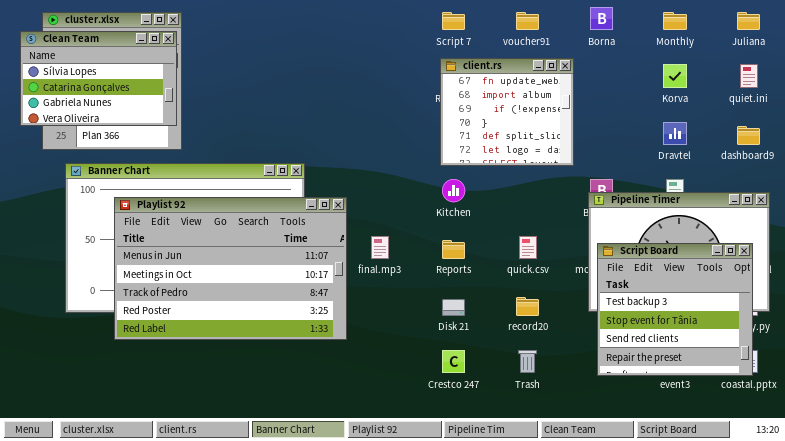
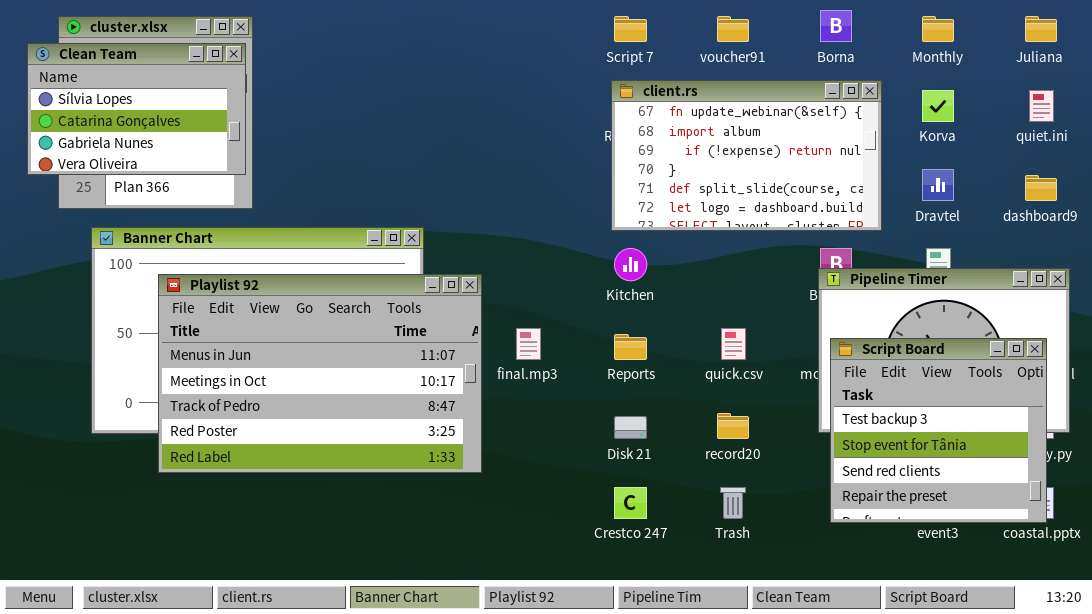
client.rs: [440,58,574,166] -> [611,80,882,231], resized

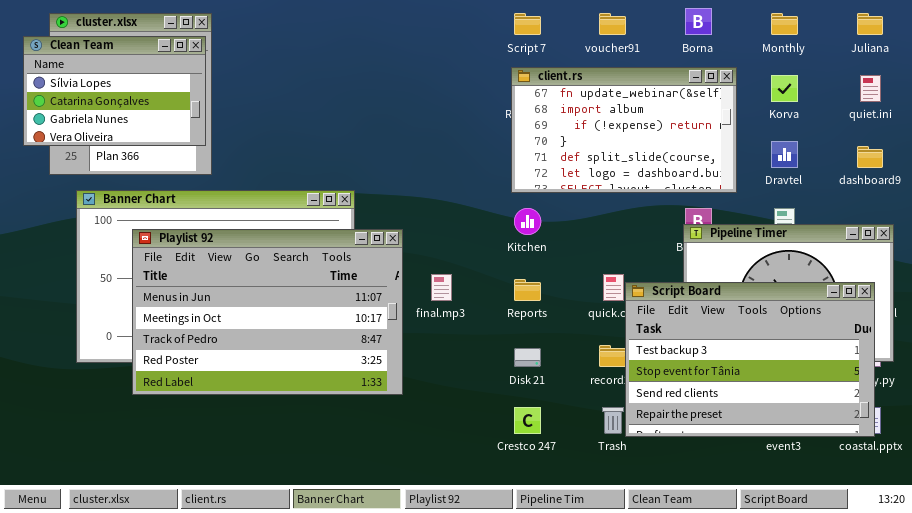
Script Board: [830,338,1047,523] -> [625,282,875,437], resized

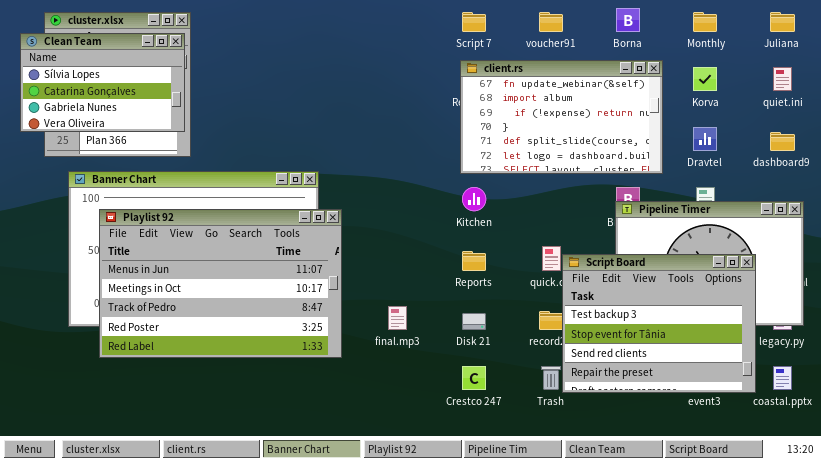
Playlist 92: [132,229,403,395] -> [99,209,342,358], moved
final.mp3: [431,274,452,301] -> [388,306,407,330], moved
Script Board: [625,282,875,437] -> [562,254,756,393], resized

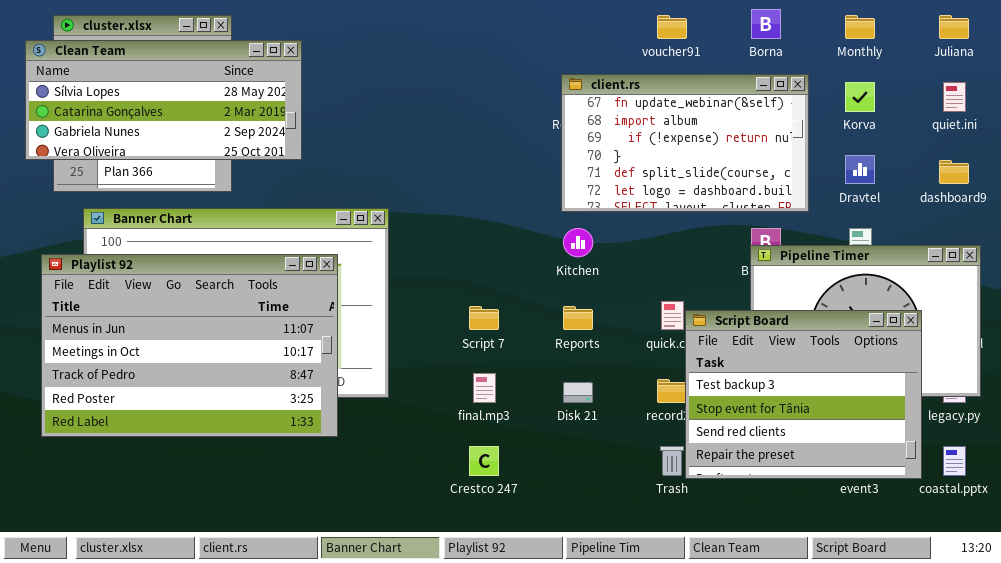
Script 7: [462,12,486,32] -> [469,306,499,330], moved
Clean Team: [20,33,185,132] -> [25,40,302,160], resized
Playlist 92: [99,209,342,358] -> [41,254,338,437], moved
Crestco 247: [462,366,486,390] -> [469,446,499,476], moved

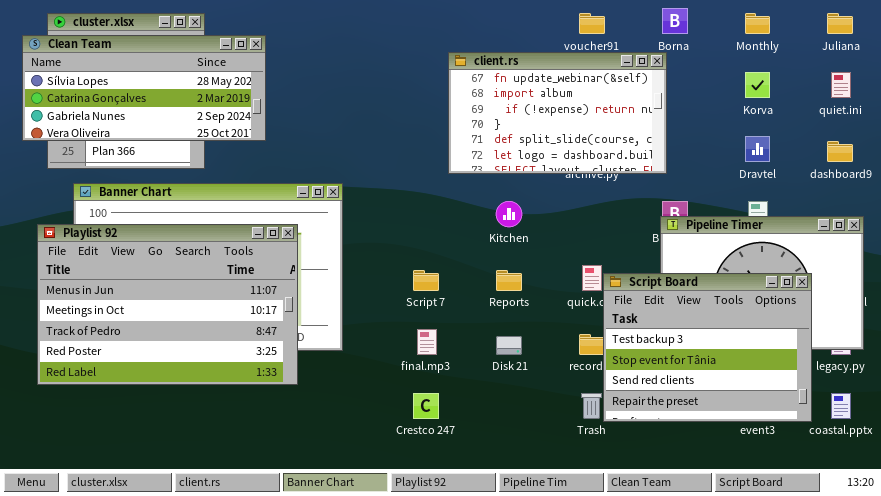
client.rs: [561,74,809,212] -> [448,52,667,174], moved

